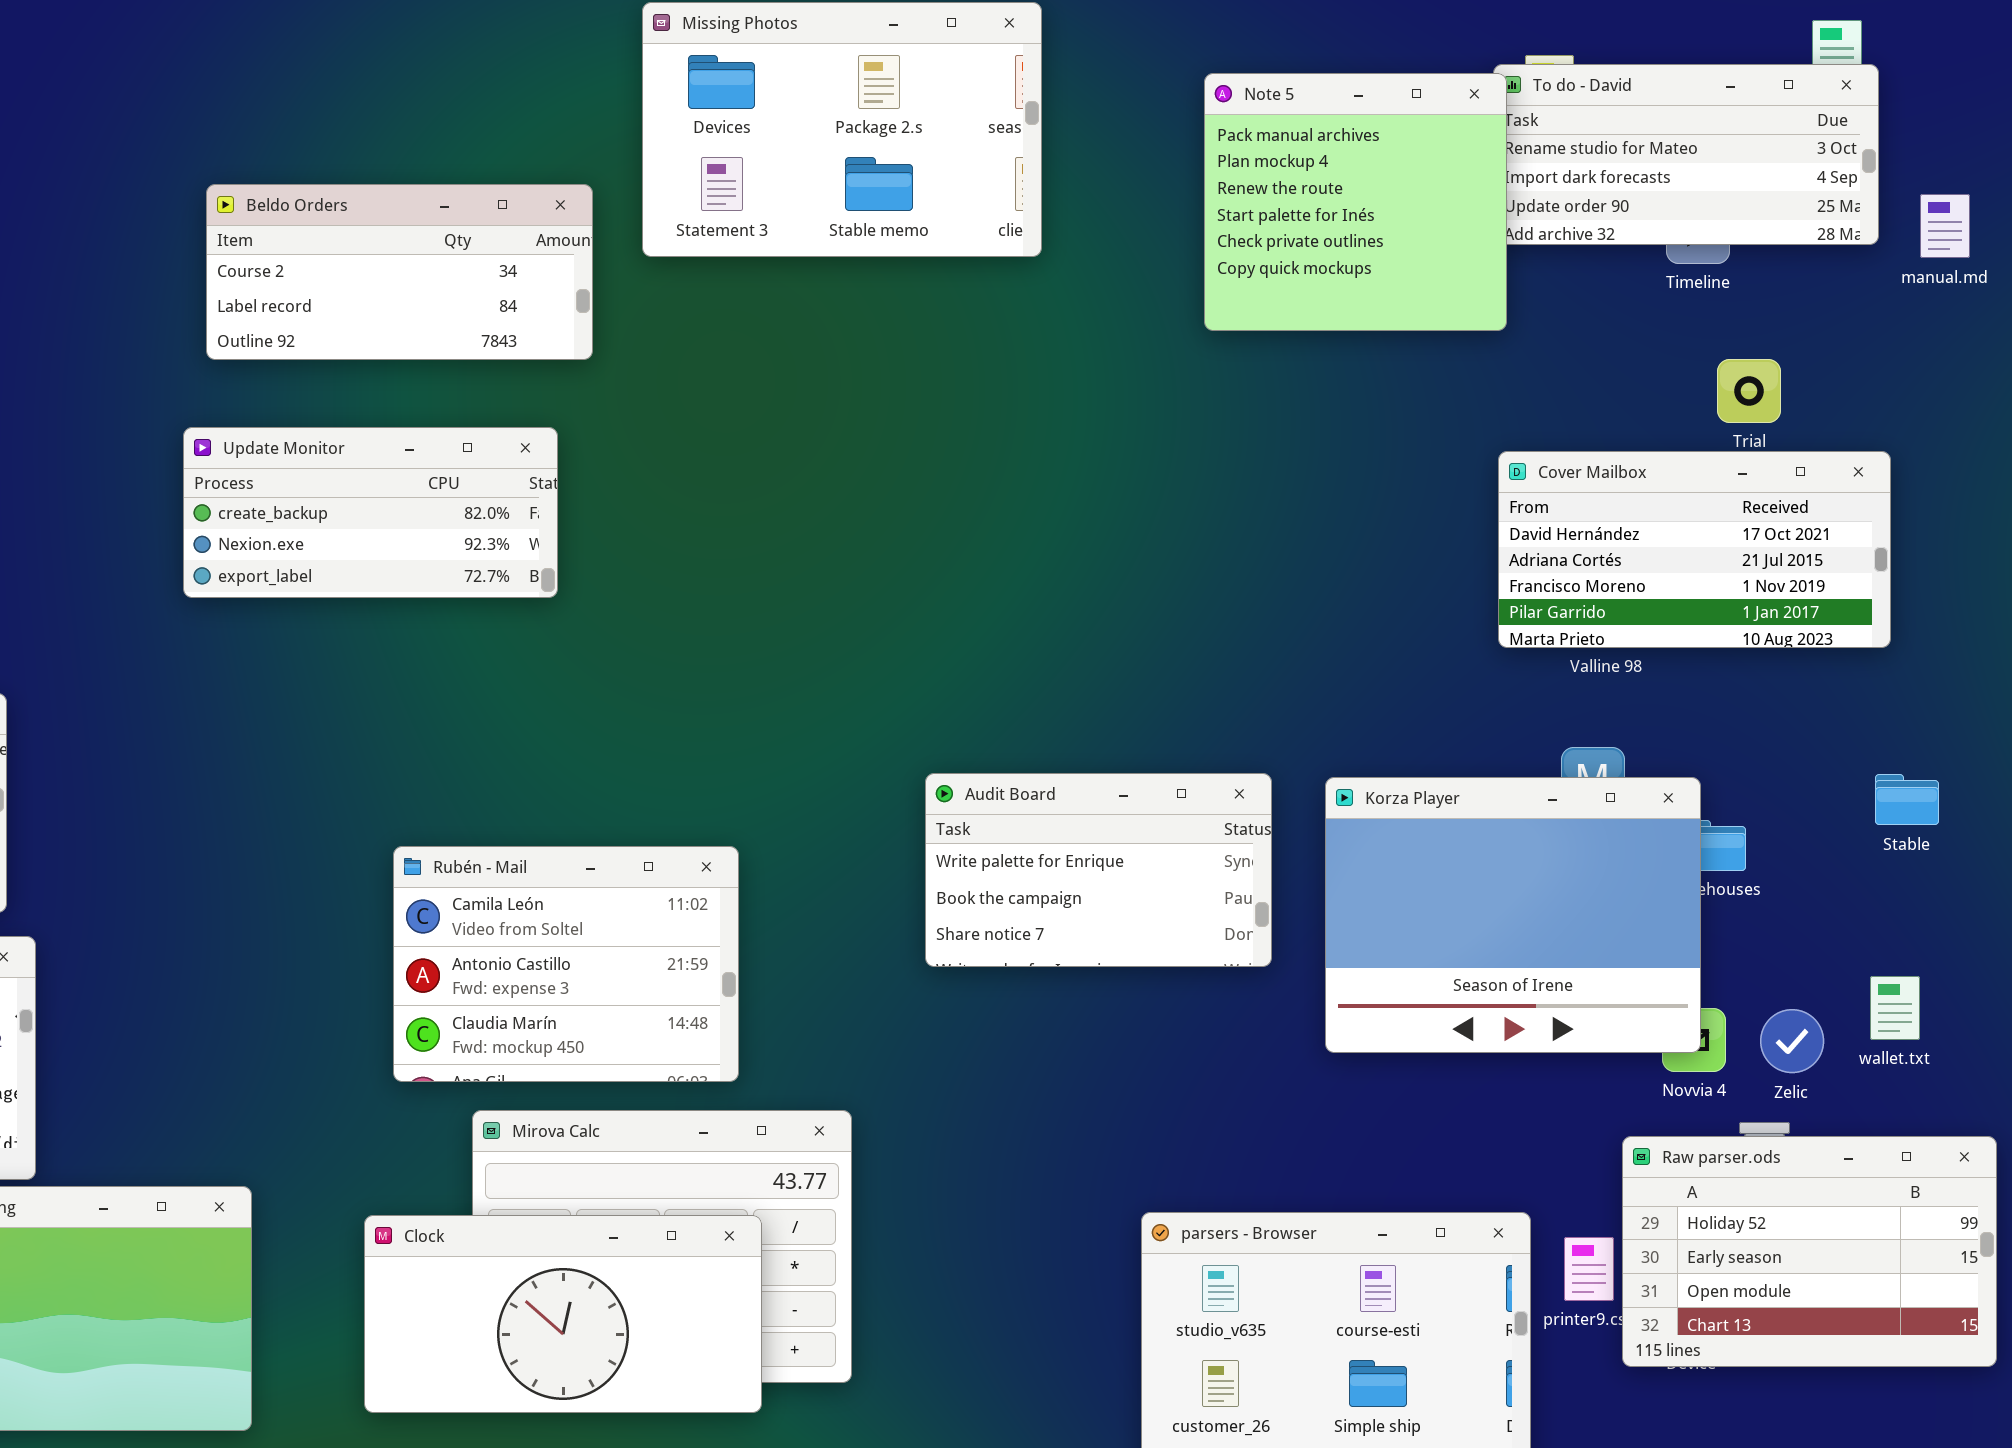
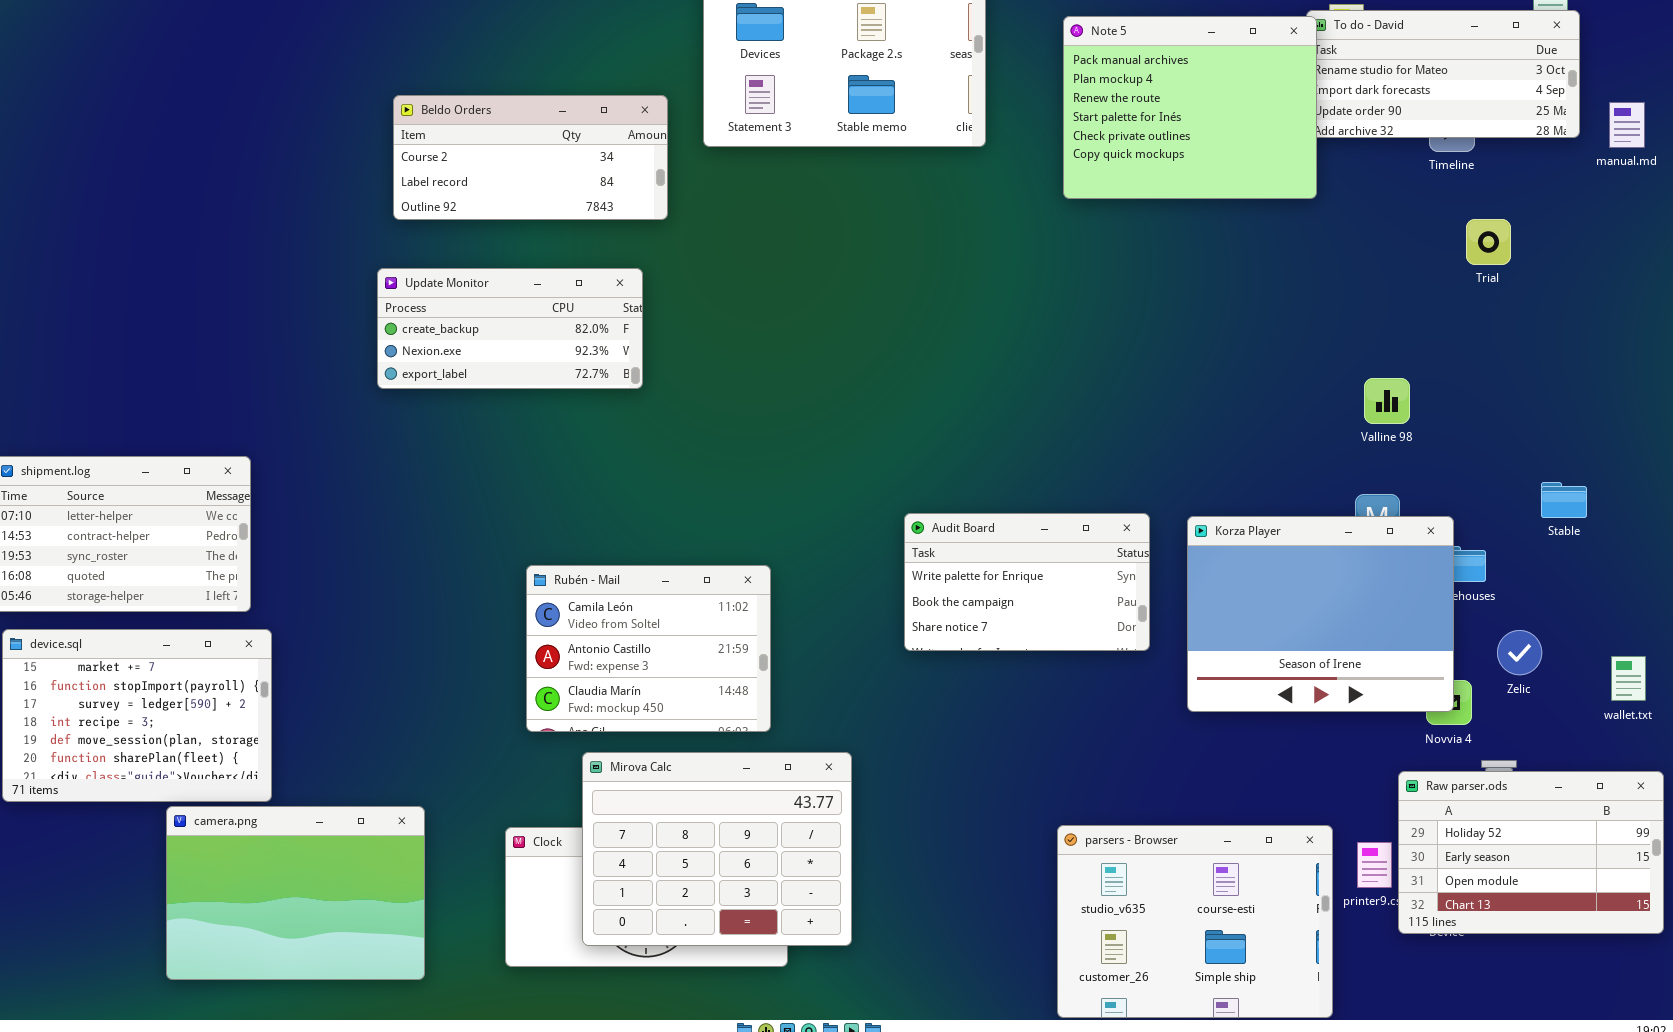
Note 5: [1204,73,1507,331] -> [1063,16,1317,199], resized
Cover Mailbox: [1498,451,1891,648] -> none, closed
Stable: [1875,774,1939,825] -> [1541,482,1587,518], moved
wallet.txt: [1870,976,1920,1040] -> [1611,656,1646,701], moved
Zelic: [1760,1009,1824,1073] -> [1497,630,1542,675], moved
Mirova Calc: [472,1110,852,1383] -> [582,752,852,946], raised

